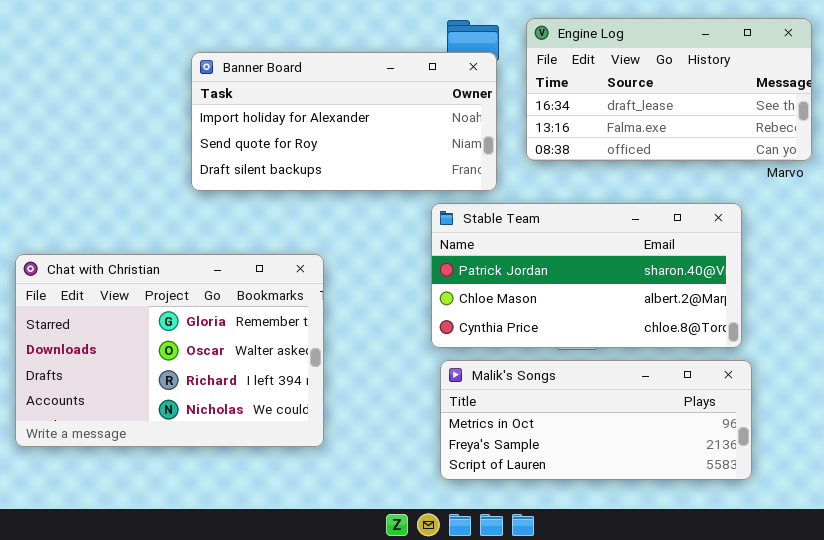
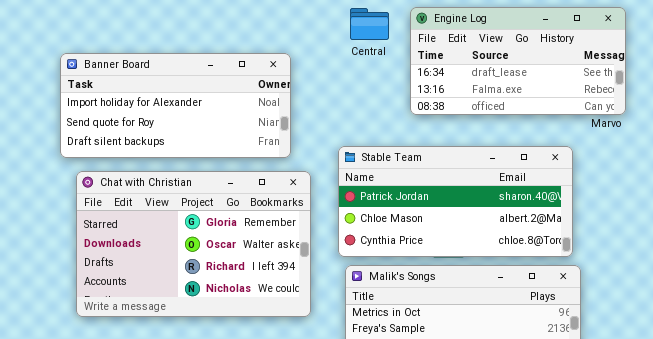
Banner Board: [191,52,497,191] -> [60,53,291,158], moved
Chat with Christian: [15,254,324,447] -> [76,171,311,317], moved

